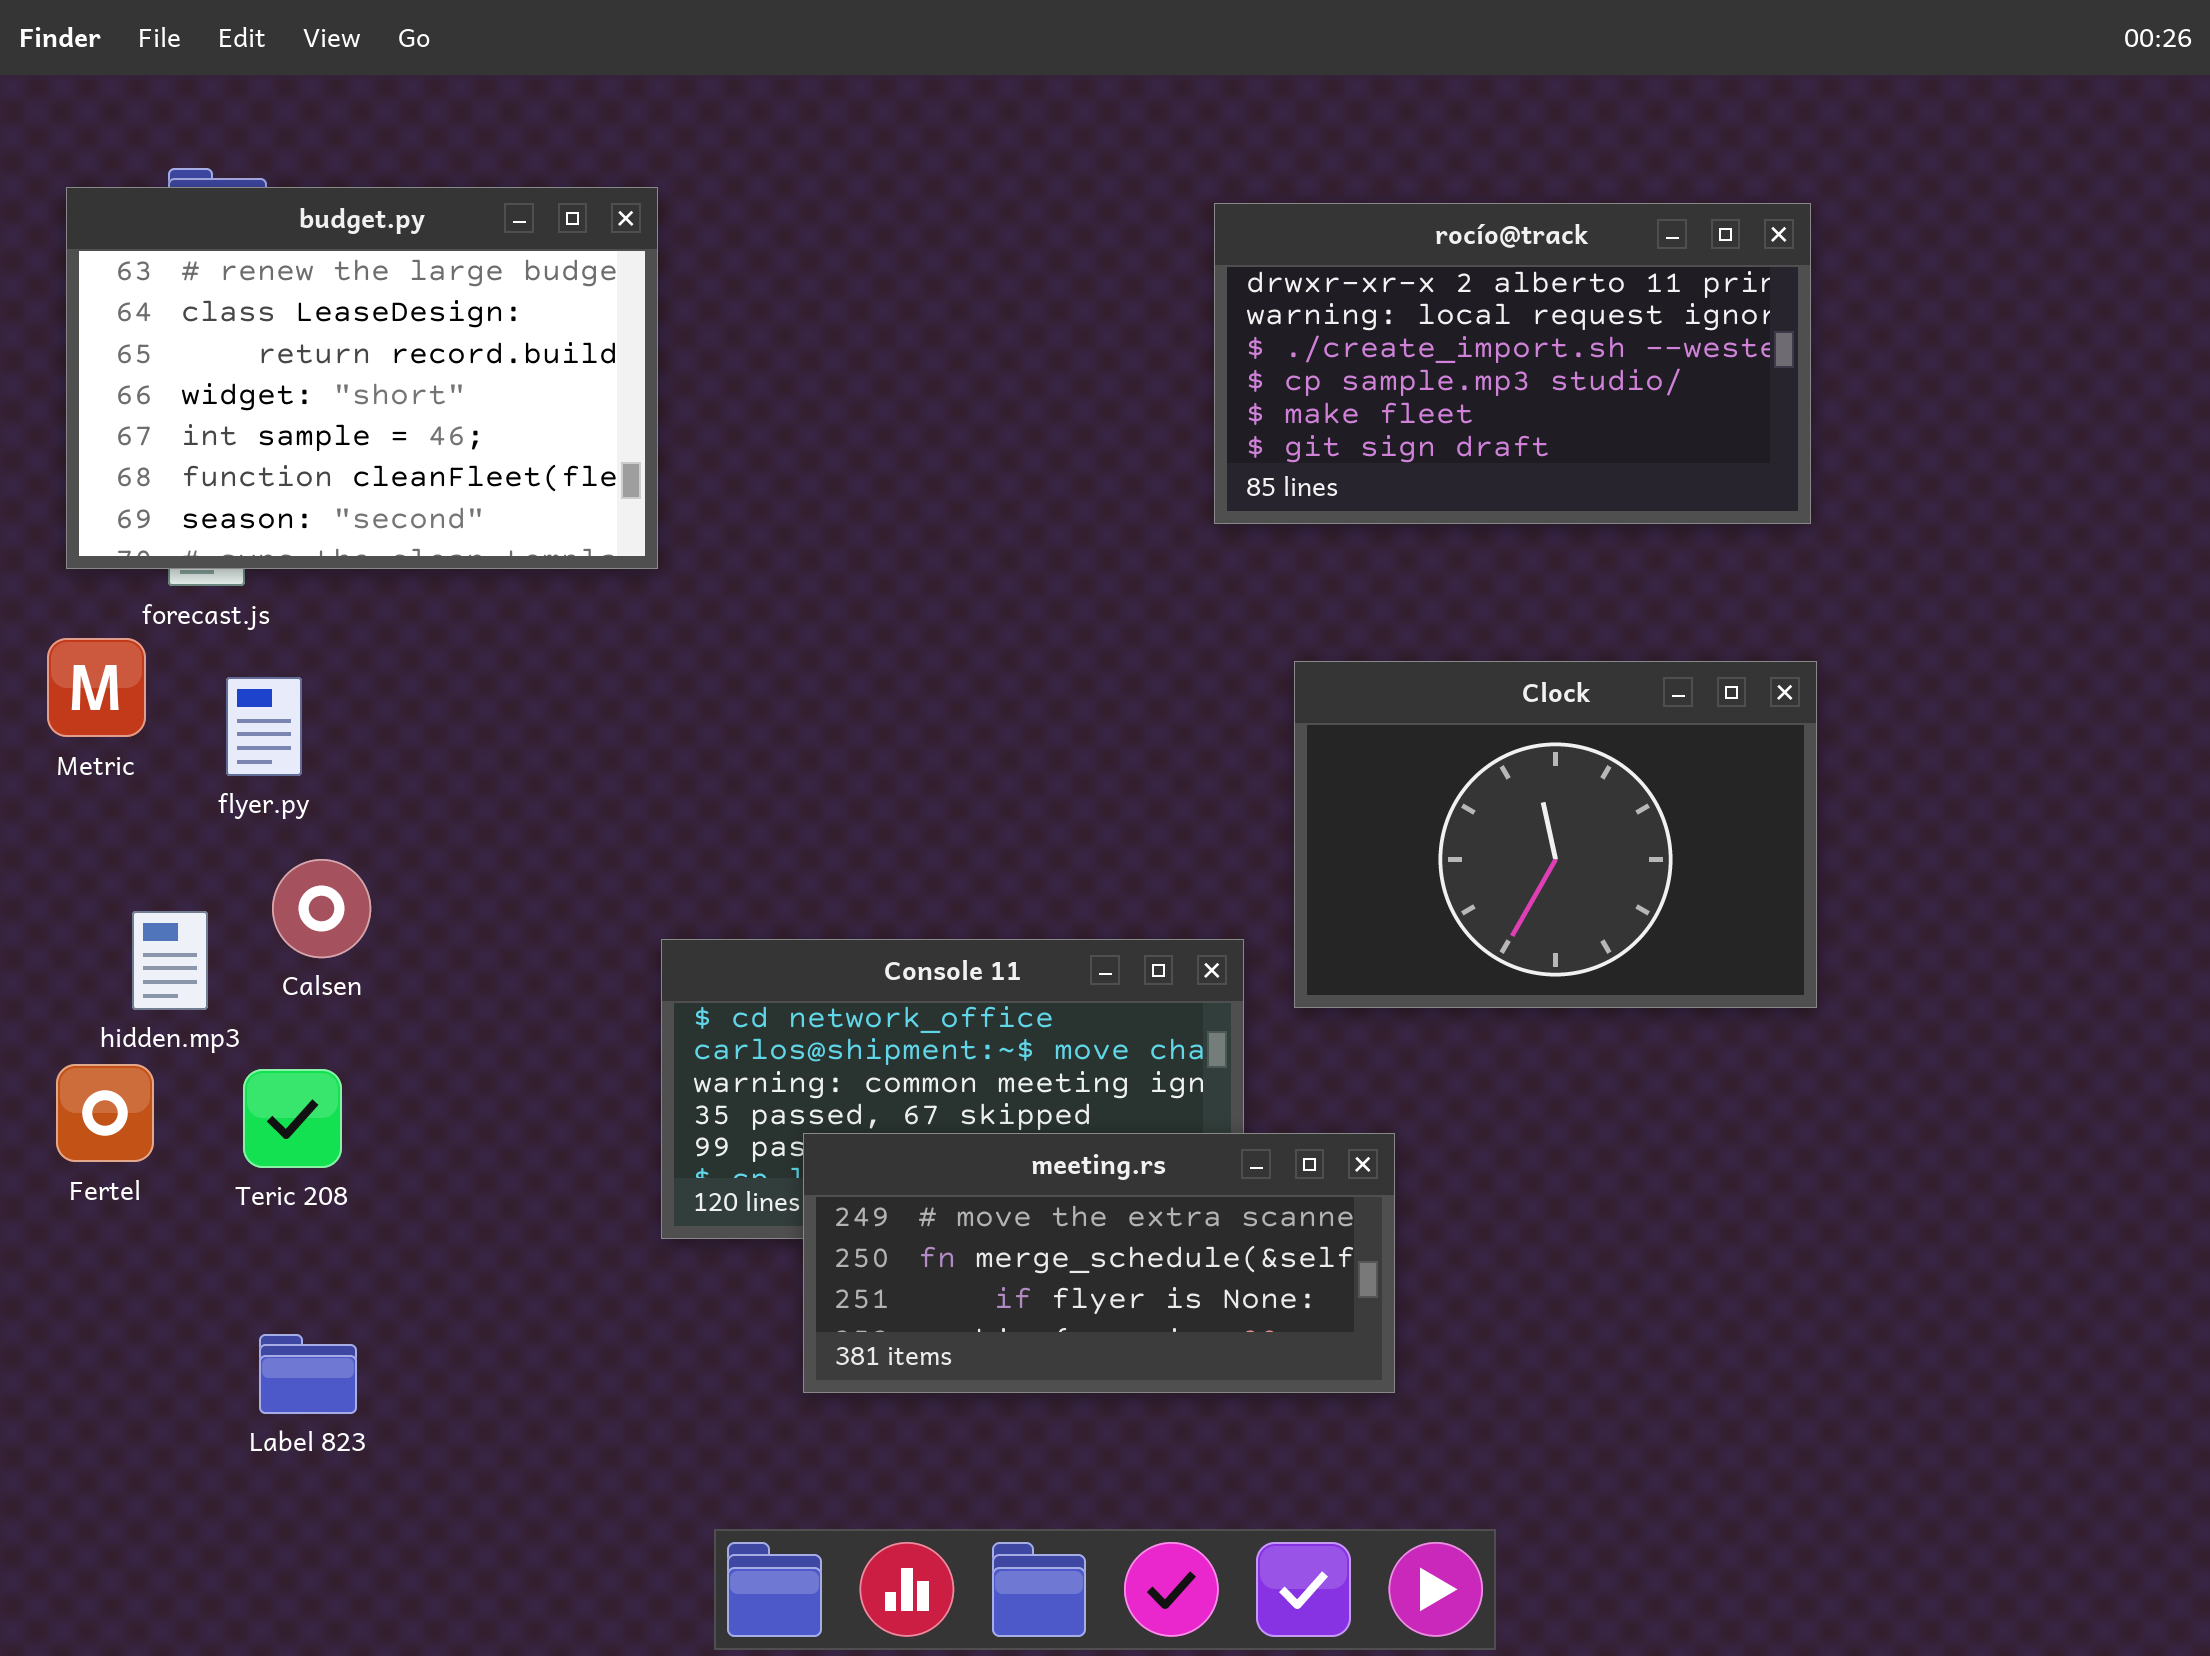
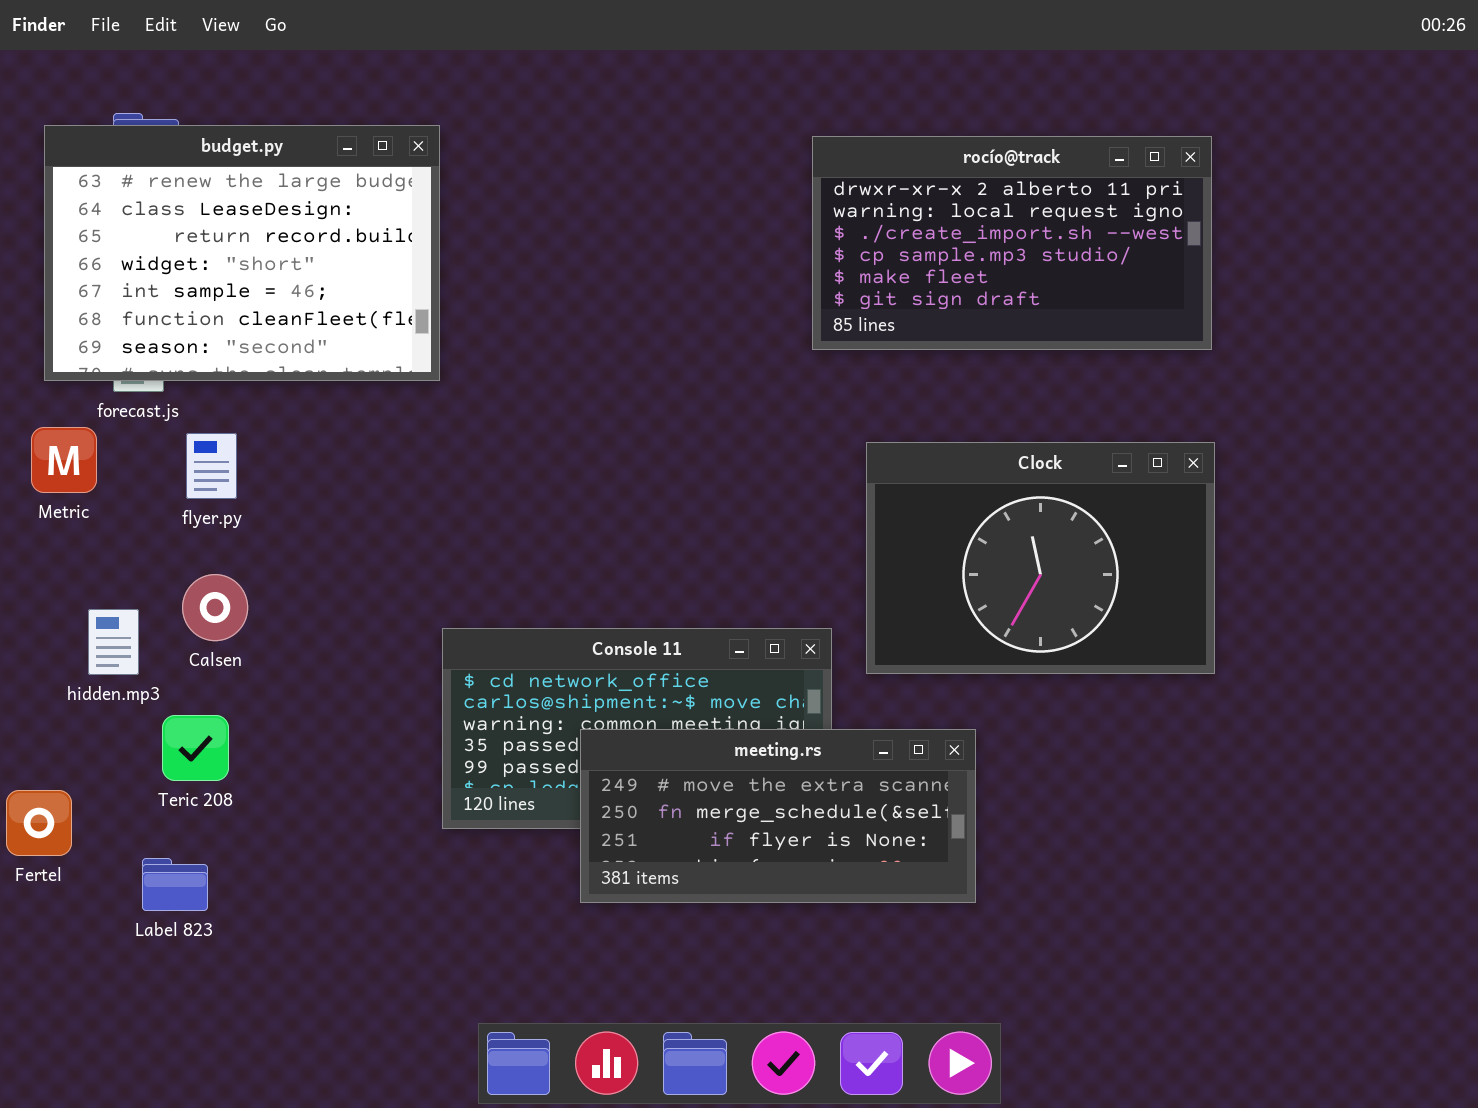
flyer.py: [226,677,302,776] -> [186,433,237,499], moved
Fertel: [56,1064,154,1162] -> [6,790,72,856], moved
meeting.rs: [803,1133,1395,1393] -> [580,729,976,903], moved
Label 823: [259,1334,357,1414] -> [142,858,208,911], moved

